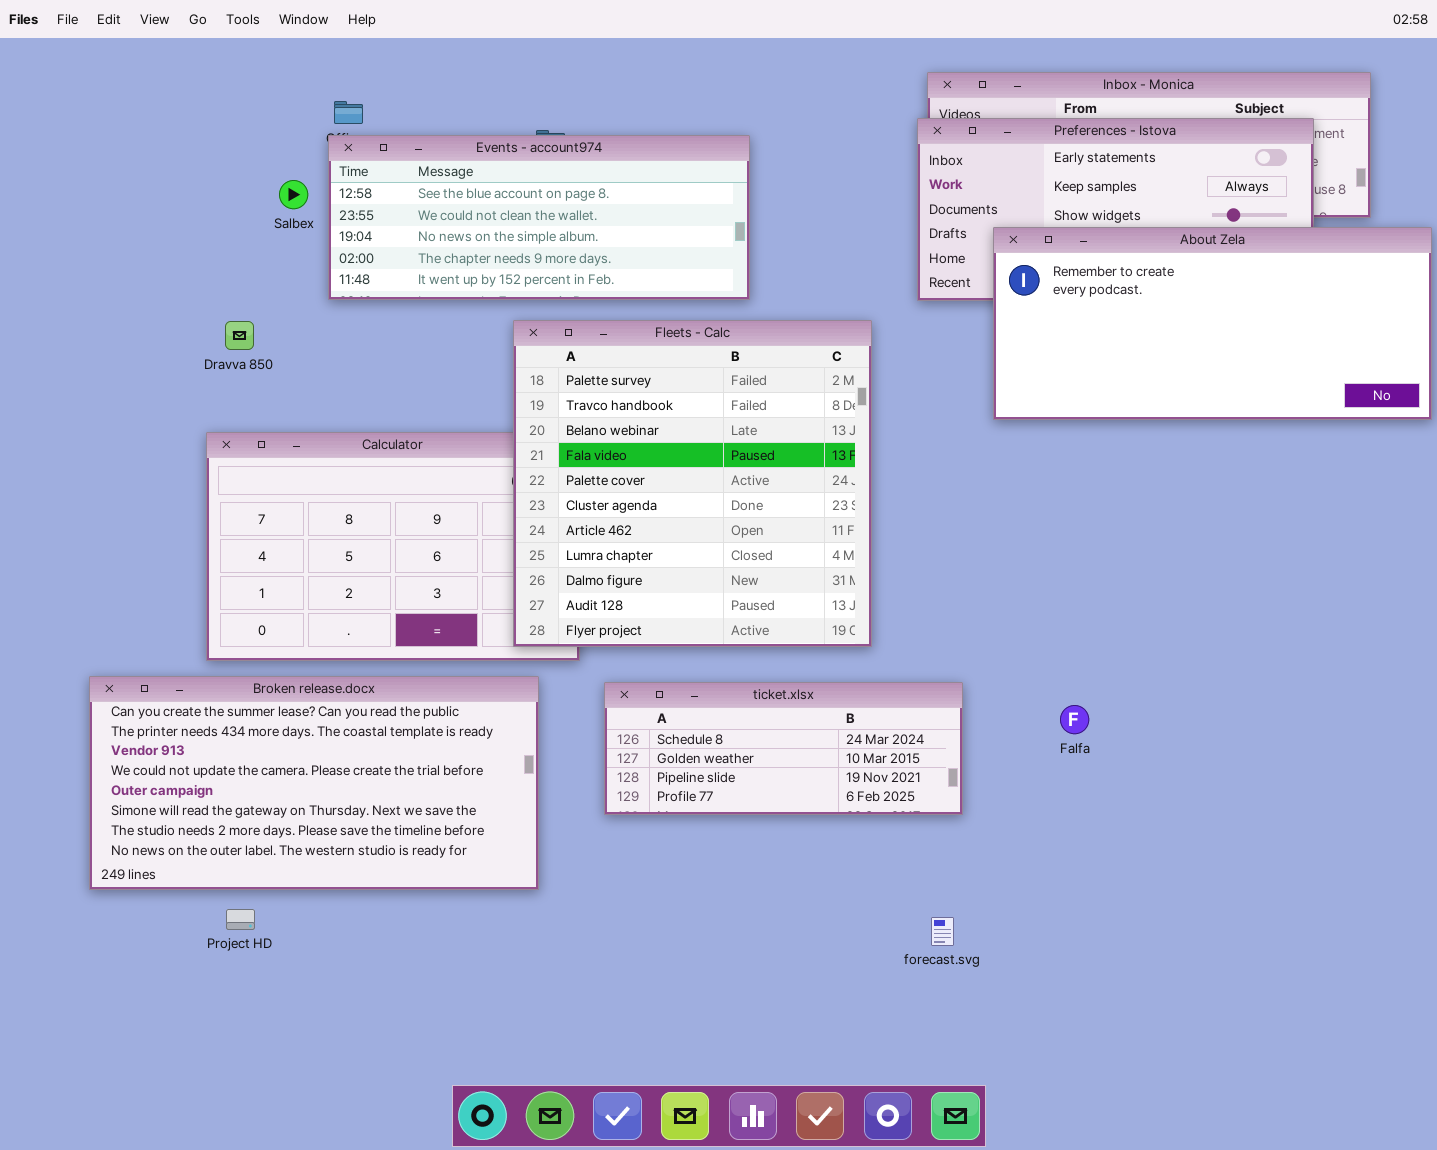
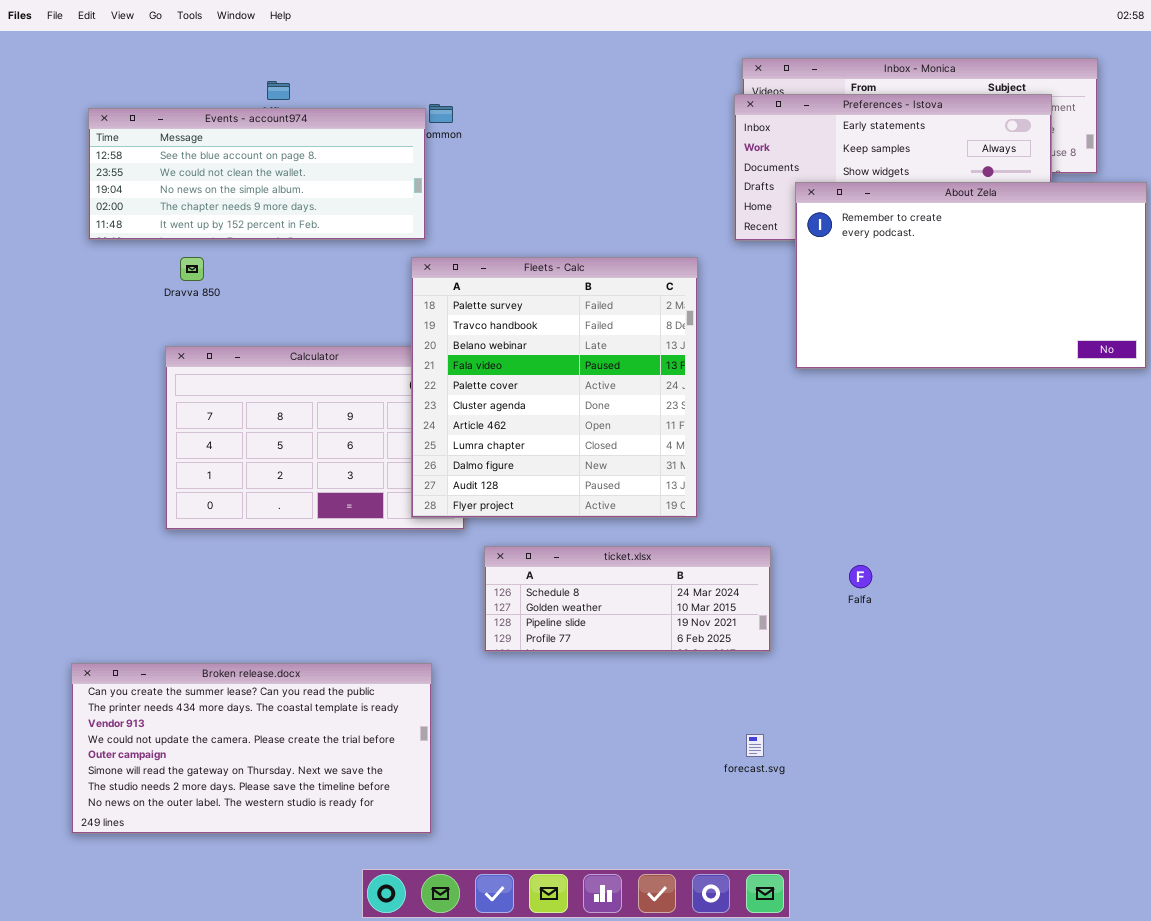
Events - account974: [328,135,750,300] -> [88,108,426,240], moved
About Zela: [993,227,1432,420] -> [795,182,1147,369], resized
Broken release.docx: [89,676,539,890] -> [71,663,432,834], moved

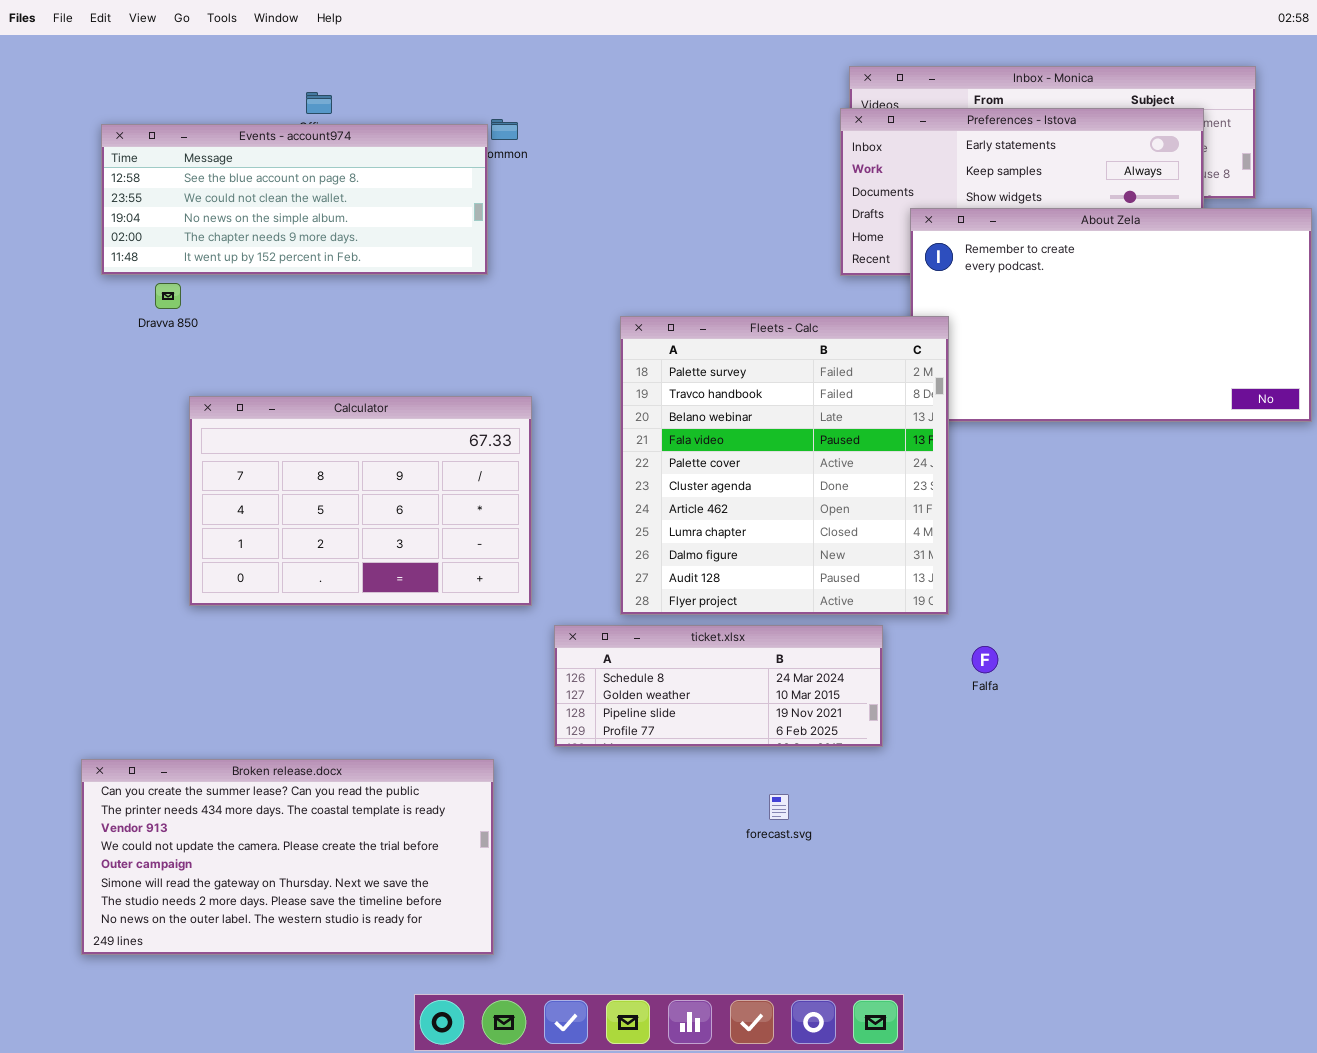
Fleets - Calc: [411,257,698,518] -> [620,316,949,615], moved
Dravva 850: [180,257,204,281] -> [155,283,181,309], moved
forecast.svg: [746,734,764,757] -> [769,794,789,820], moved

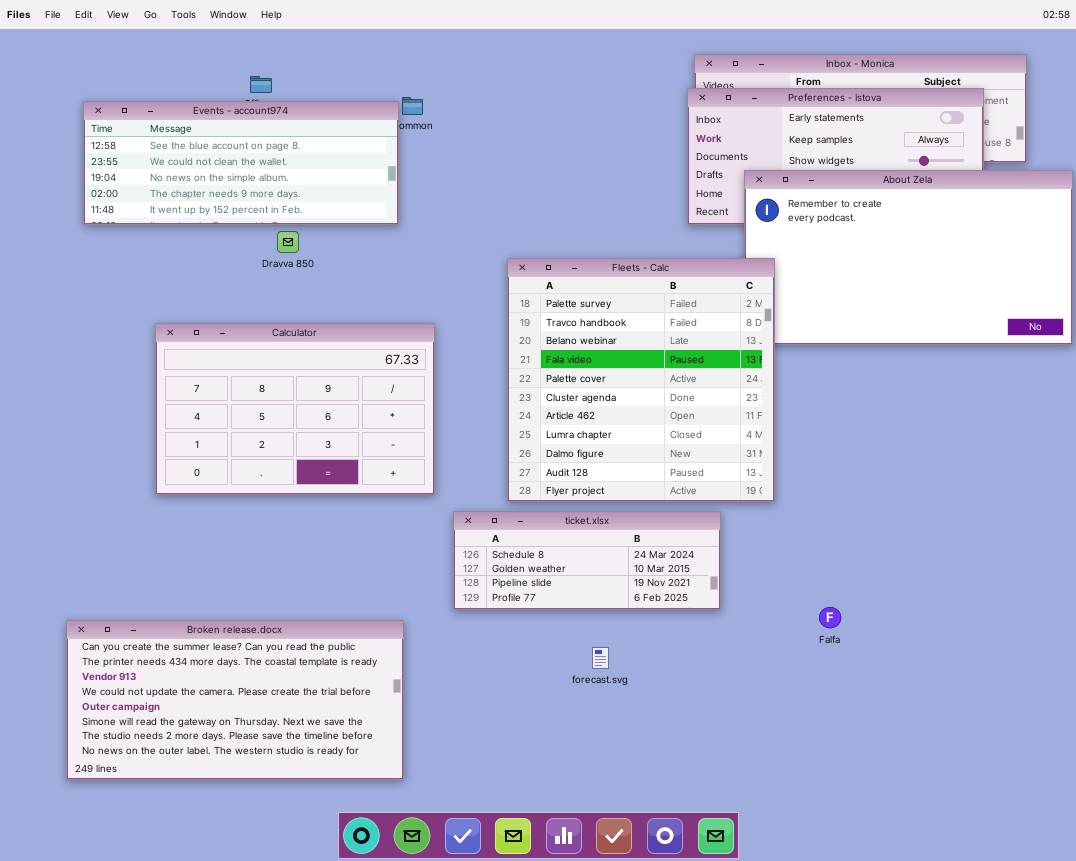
Dravva 850: [155,283,181,309] -> [277,231,299,253], moved
Falfa: [972,646,998,673] -> [819,607,841,628], moved
forecast.svg: [769,794,789,820] -> [592,647,609,669], moved

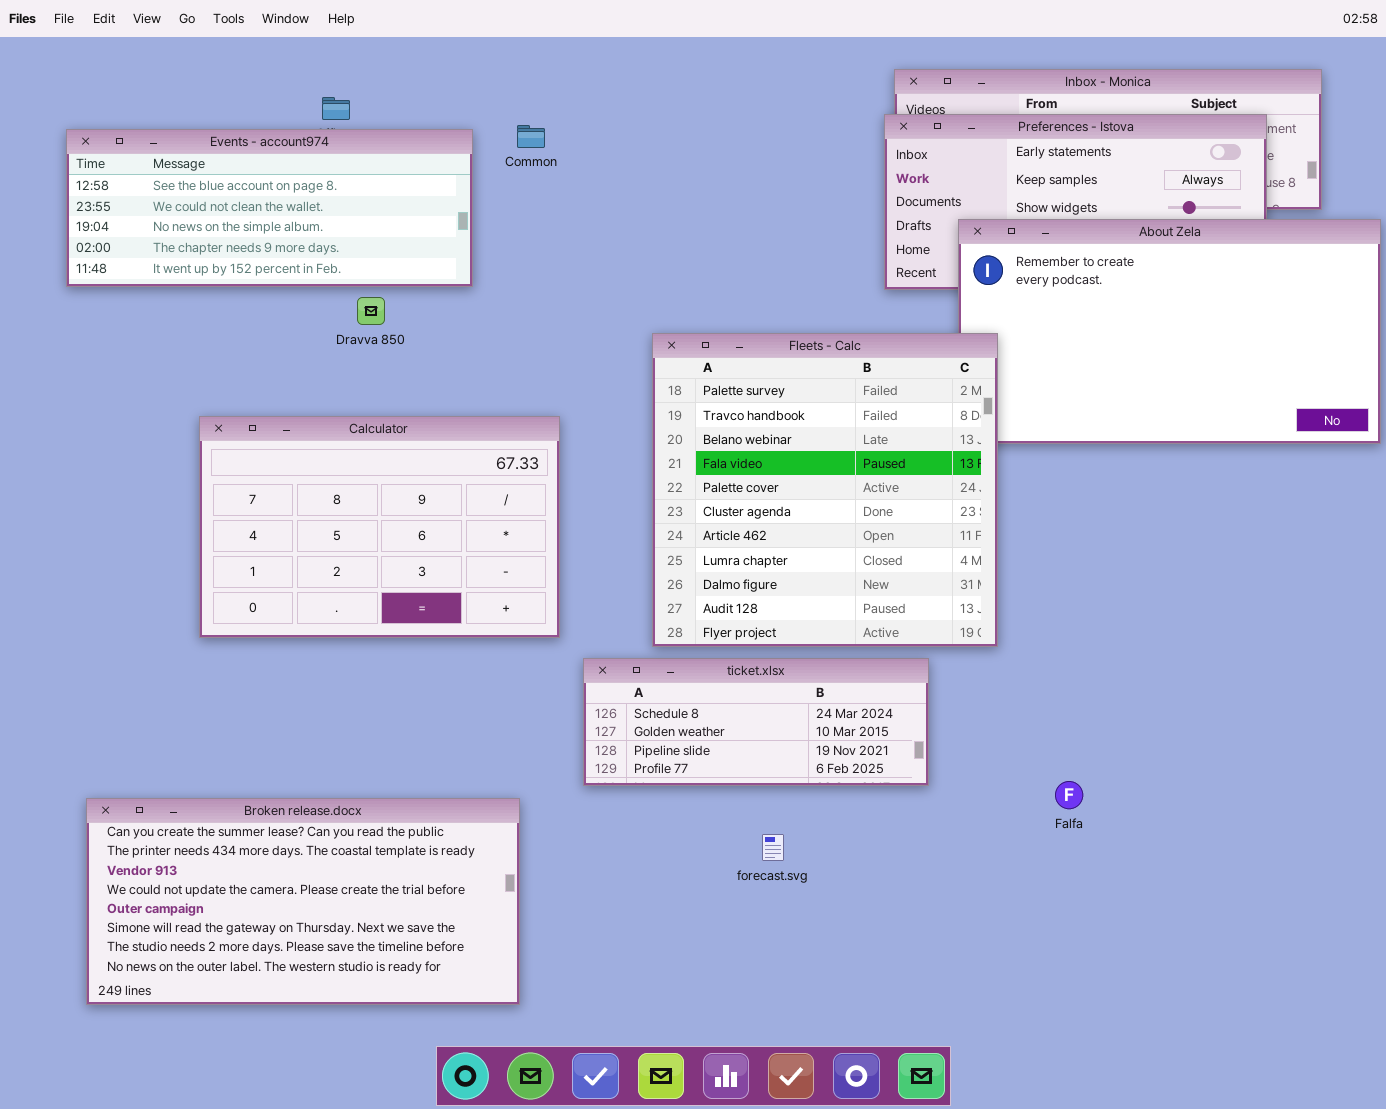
Events - account974: [83,101,399,225] -> [66,129,473,287], moved

